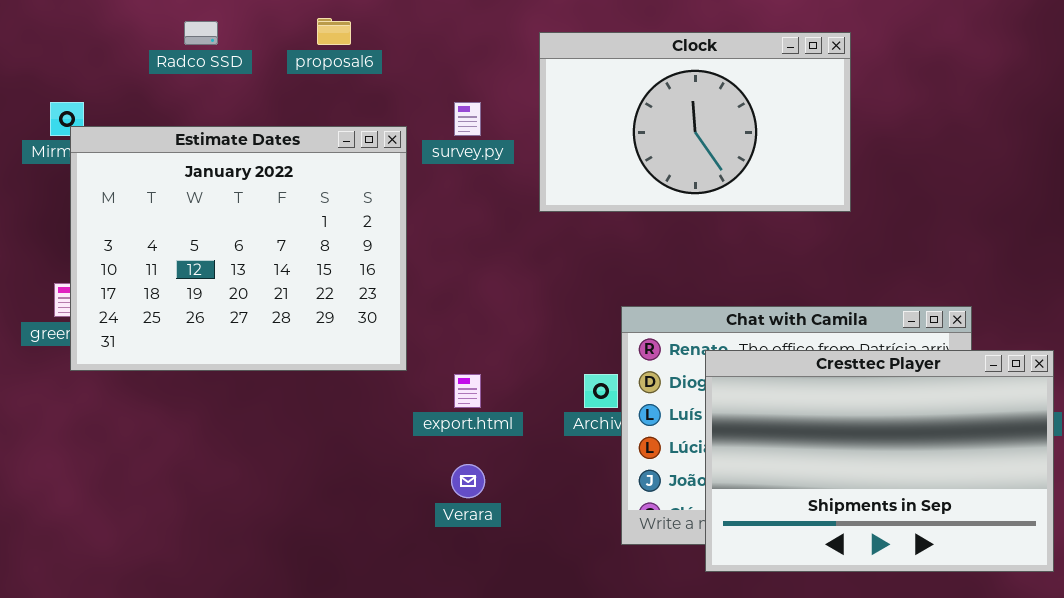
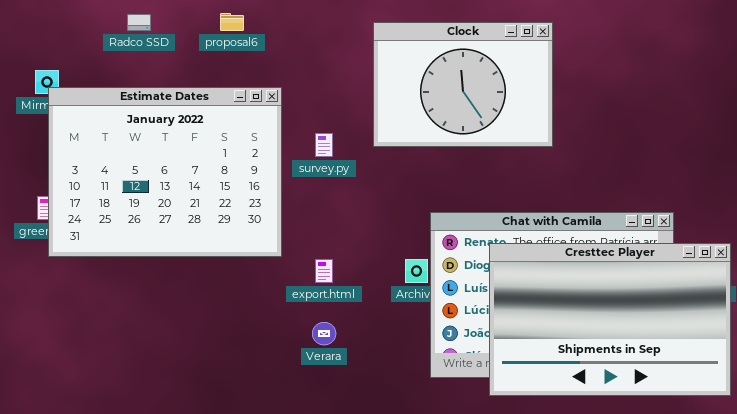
Clock: [539,32,851,212] -> [373,22,553,147], resized
survey.py: [454,102,481,136] -> [315,133,333,157], moved

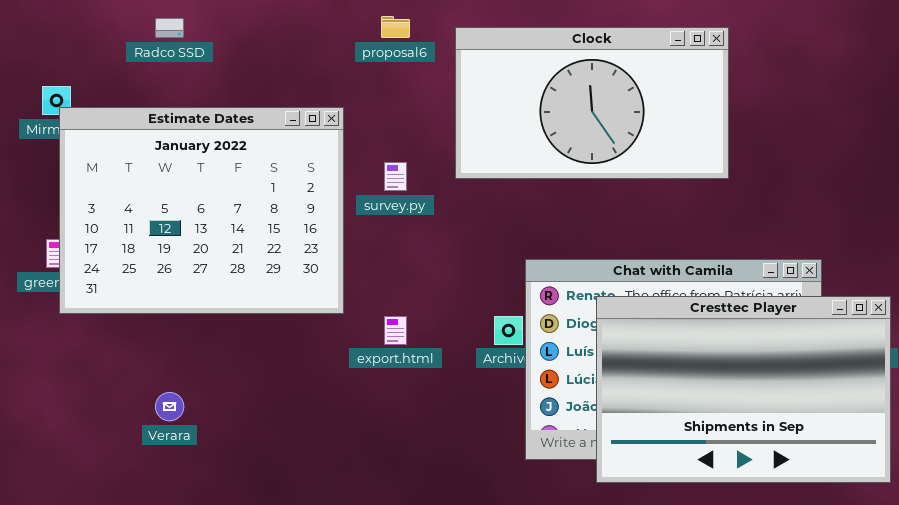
proposal6: [220,13,244,31] -> [381,16,410,38], moved
Clock: [373,22,553,147] -> [455,27,729,179], resized
Verara: [312,322,336,345] -> [155,392,184,421], moved

